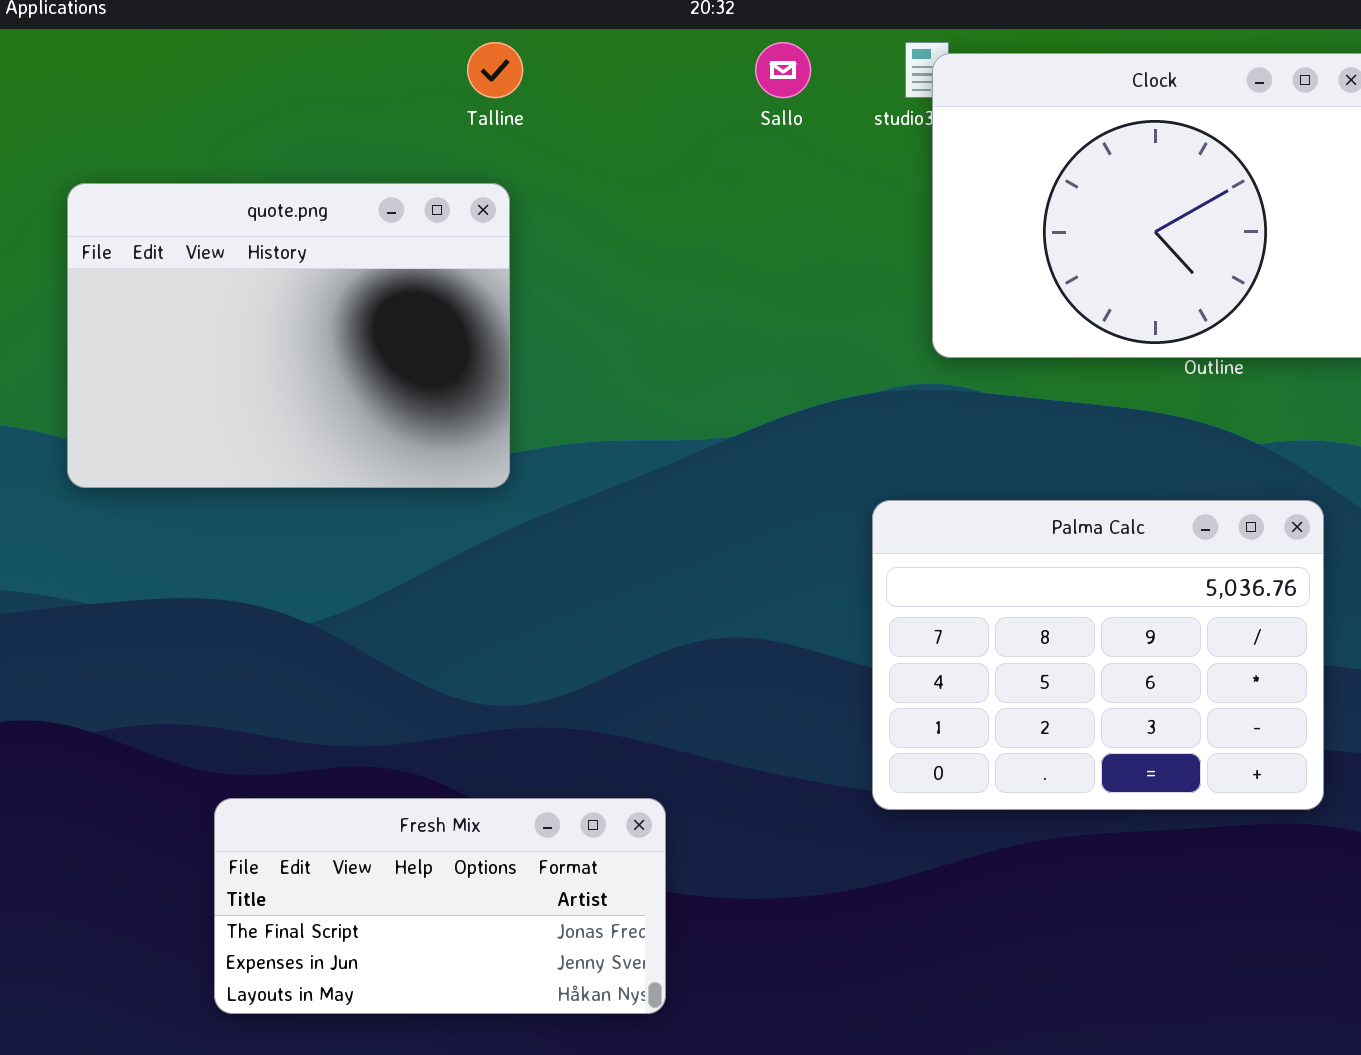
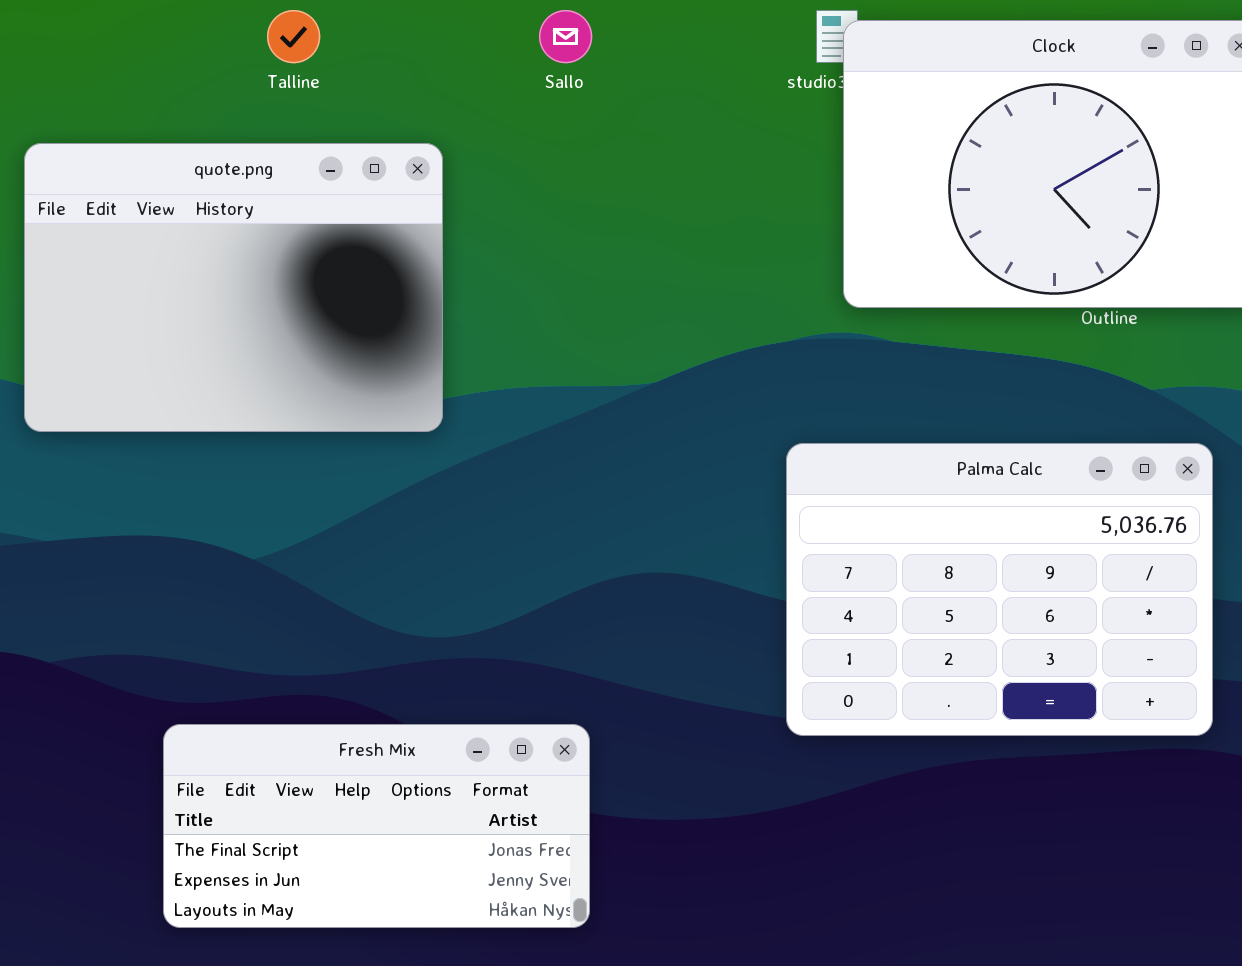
Talline: [467,42,523,98] -> [267,10,320,63], moved
Sallo: [755,42,811,98] -> [539,10,592,63], moved

